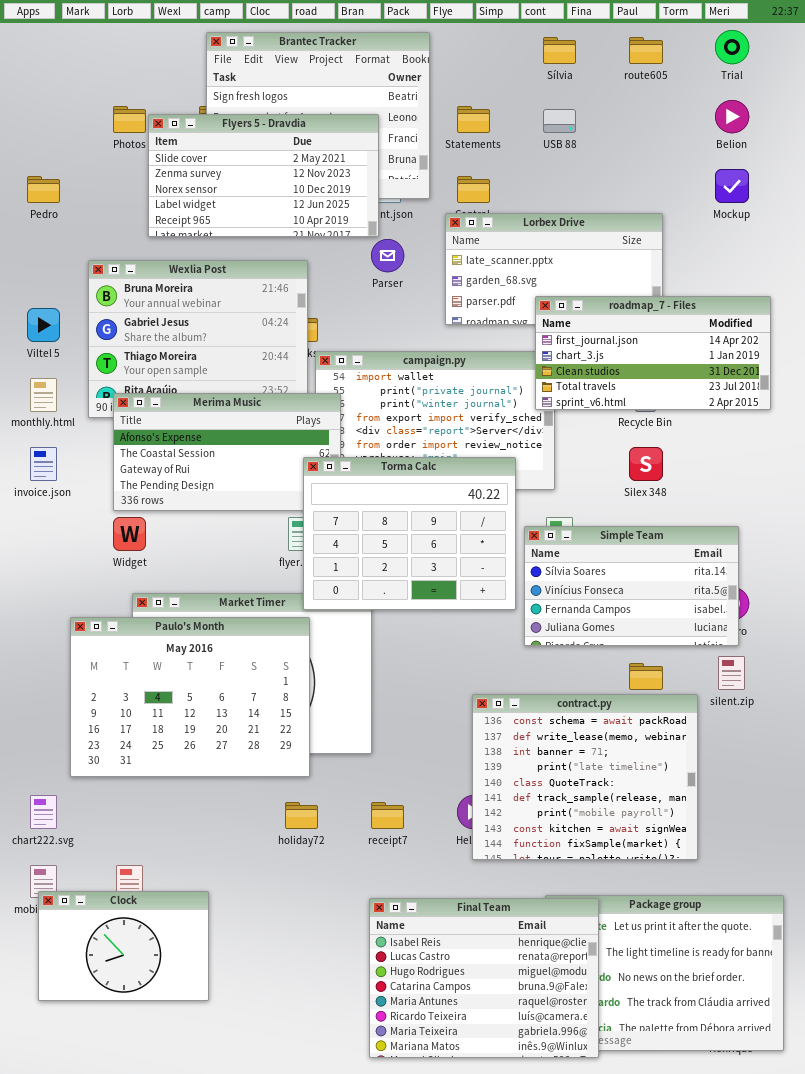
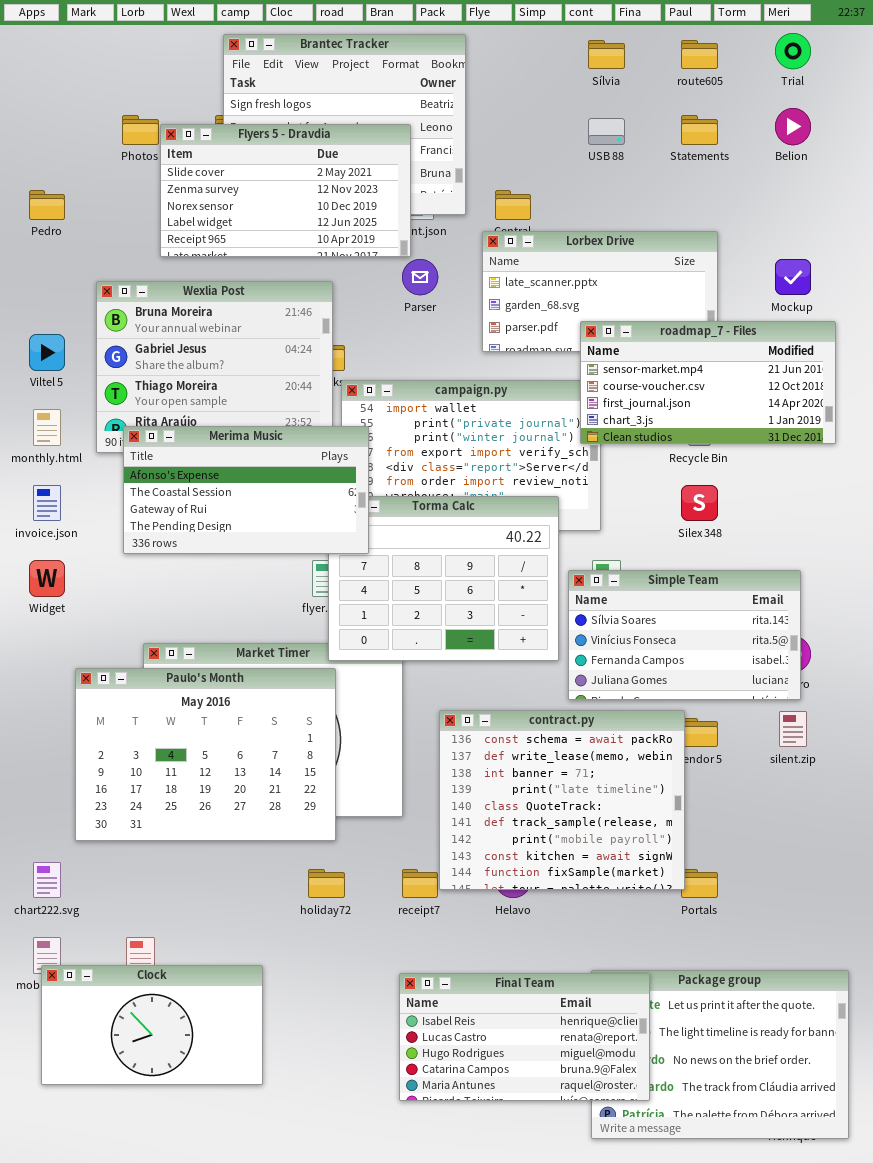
Statements: [457,106,490,133] -> [681,115,718,145], moved
Mockup: [715,169,749,203] -> [775,259,811,295], moved
roadmap_7 - Files: [535,296,771,410] -> [580,321,836,444], scrolled up 2 rows
Merima Music: [113,393,341,511] -> [123,426,369,554], raised
Widget: [113,517,146,551] -> [29,560,65,597], moved
contract.py: [472,694,698,860] -> [439,710,685,890], moved
Clock: [38,891,209,1001] -> [41,965,263,1085], resized
Final Team: [369,898,599,1058] -> [399,973,650,1101], resized

